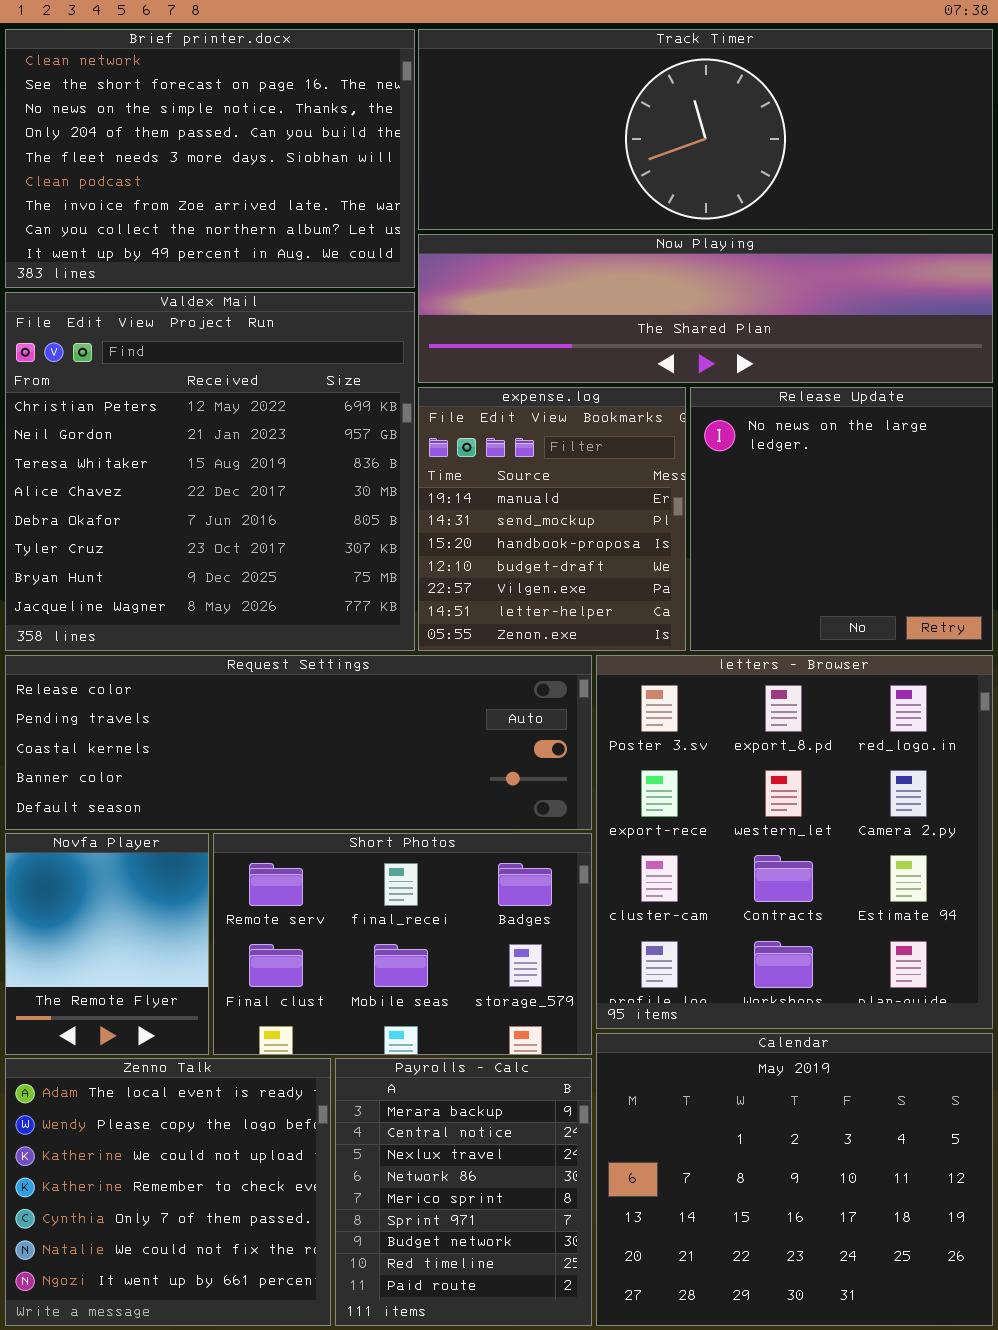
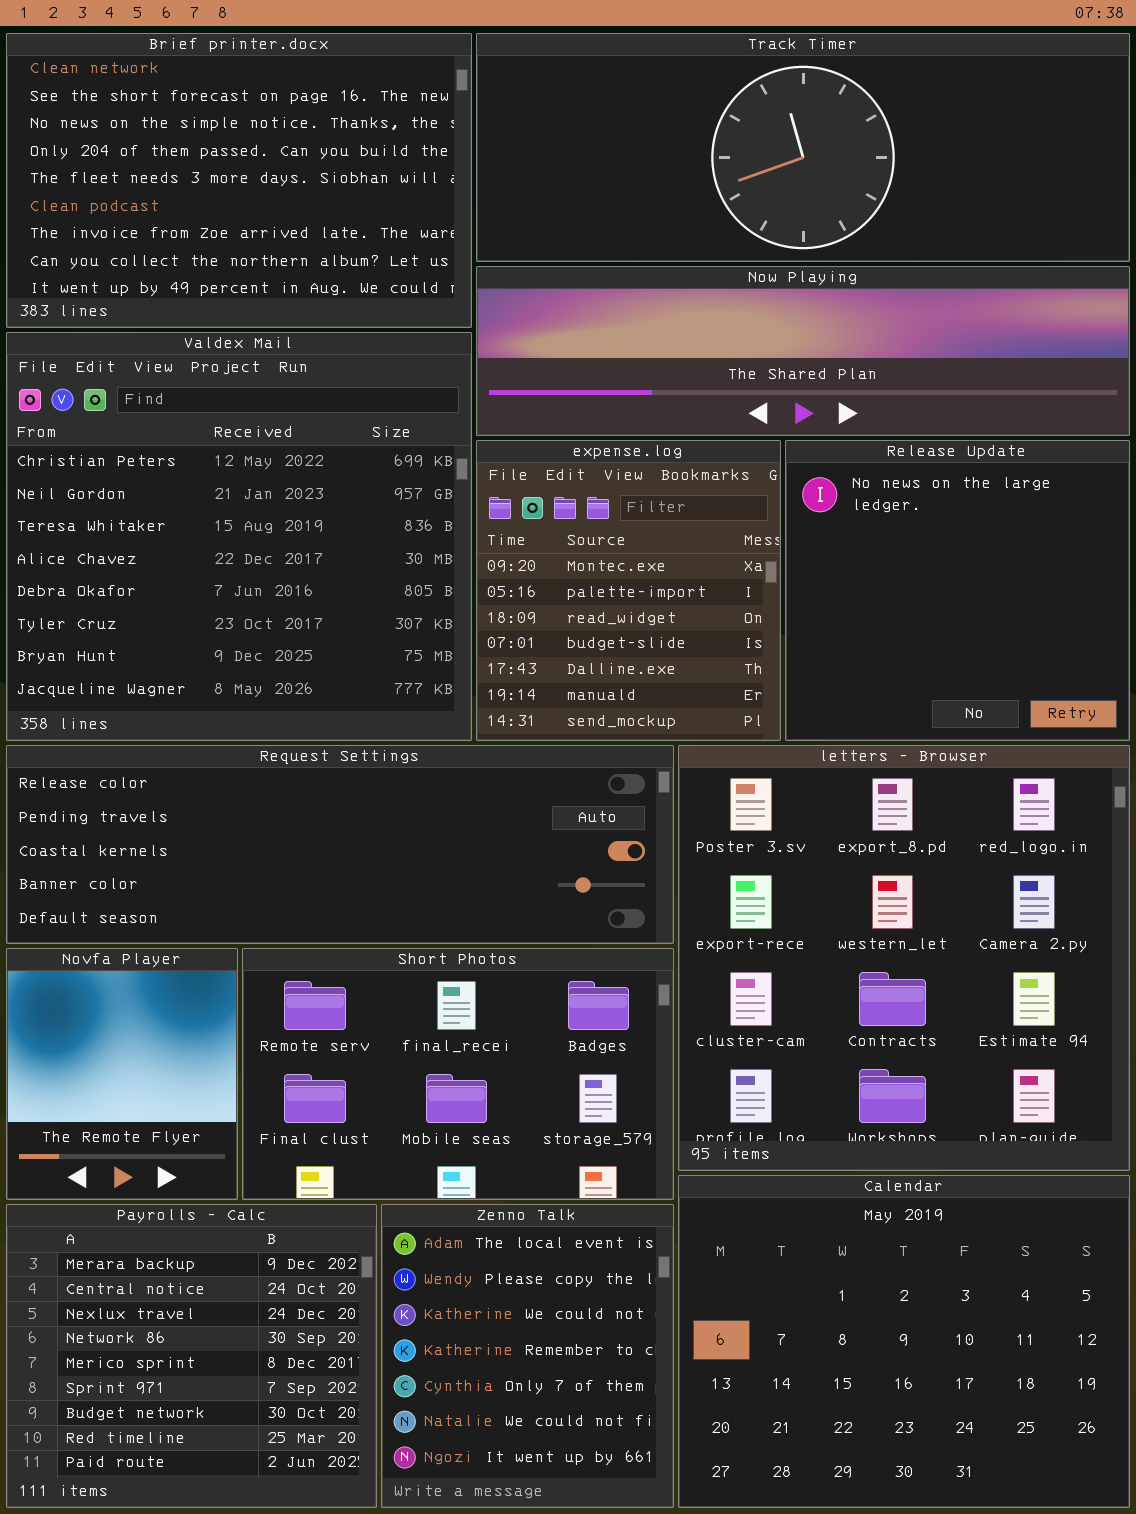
expense.log: [418,387,686,651] -> [476,440,781,741], scrolled up 5 rows
Zenno Talk: [5,1058,331,1326] -> [381,1204,674,1508], moved, resized
Payrolls - Calc: [335,1058,592,1326] -> [6,1204,377,1508], moved, resized

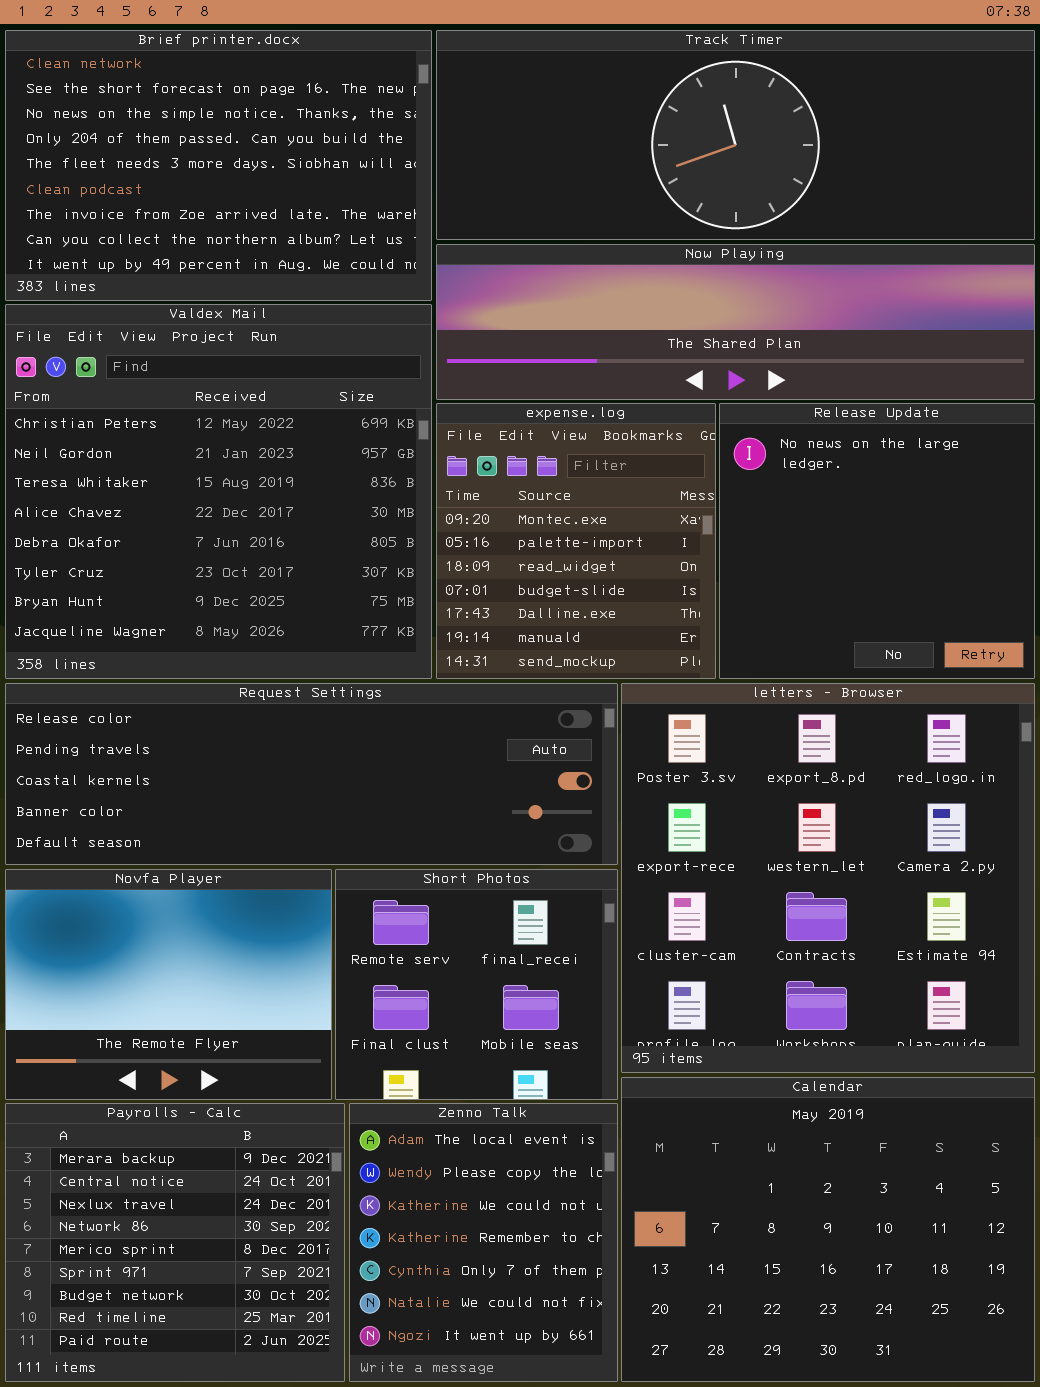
Novfa Player: [6,948,238,1200] -> [5,869,332,1100], resized
Short Photos: [242,948,674,1200] -> [335,869,618,1100], resized

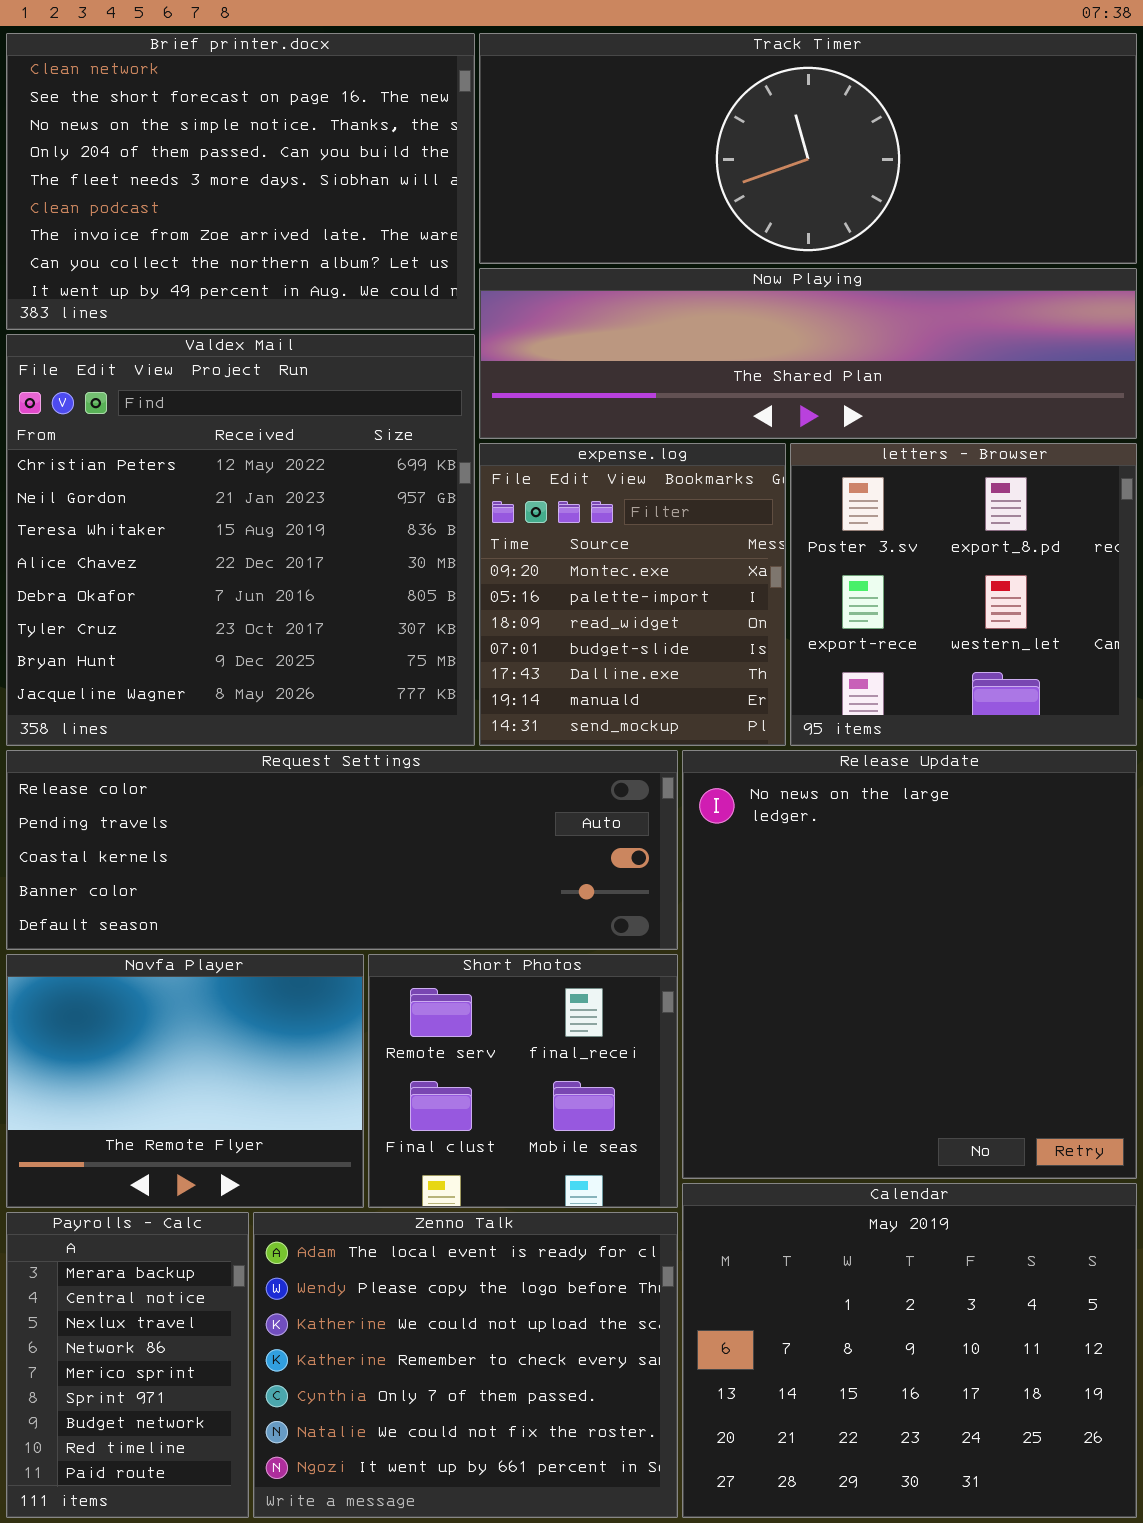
Release Update: [719,403,1035,679] -> [682,750,1137,1179], moved, resized
letters - Browser: [621,683,1035,1073] -> [790,443,1137,746], moved, resized
Payrolls - Calc: [5,1103,345,1382] -> [6,1212,249,1518], resized
Zenno Talk: [349,1103,618,1382] -> [253,1212,678,1518], resized

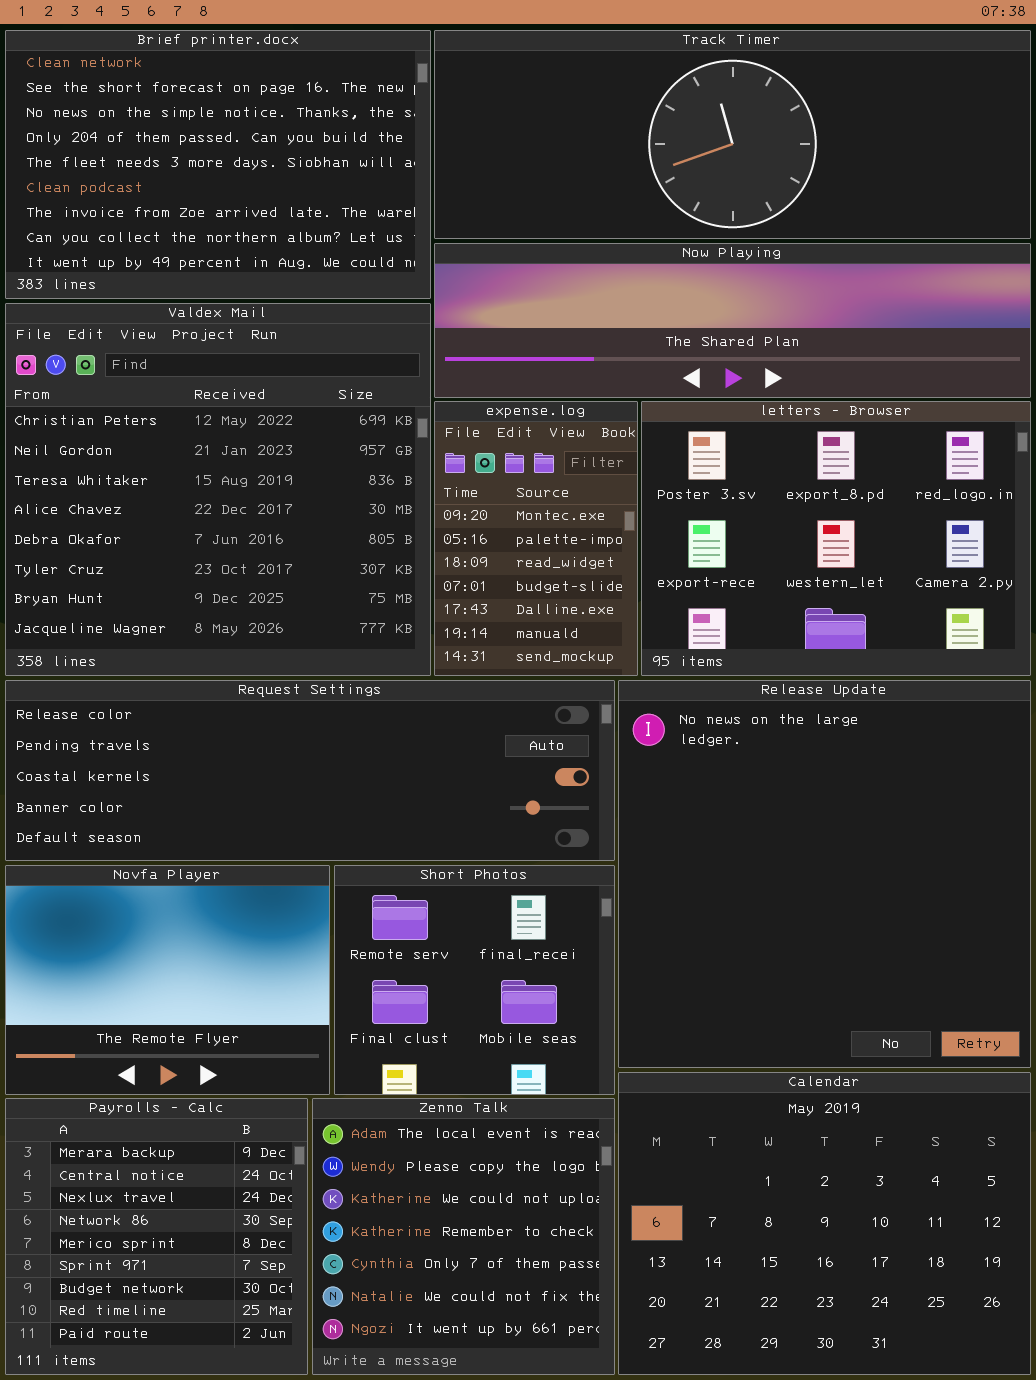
expense.log: [479,443,786,746] -> [434,401,638,676], resized
letters - Browser: [790,443,1137,746] -> [641,401,1031,676], resized
Payrolls - Calc: [6,1212,249,1518] -> [5,1098,308,1375], resized
Zenno Talk: [253,1212,678,1518] -> [312,1098,615,1375], resized

